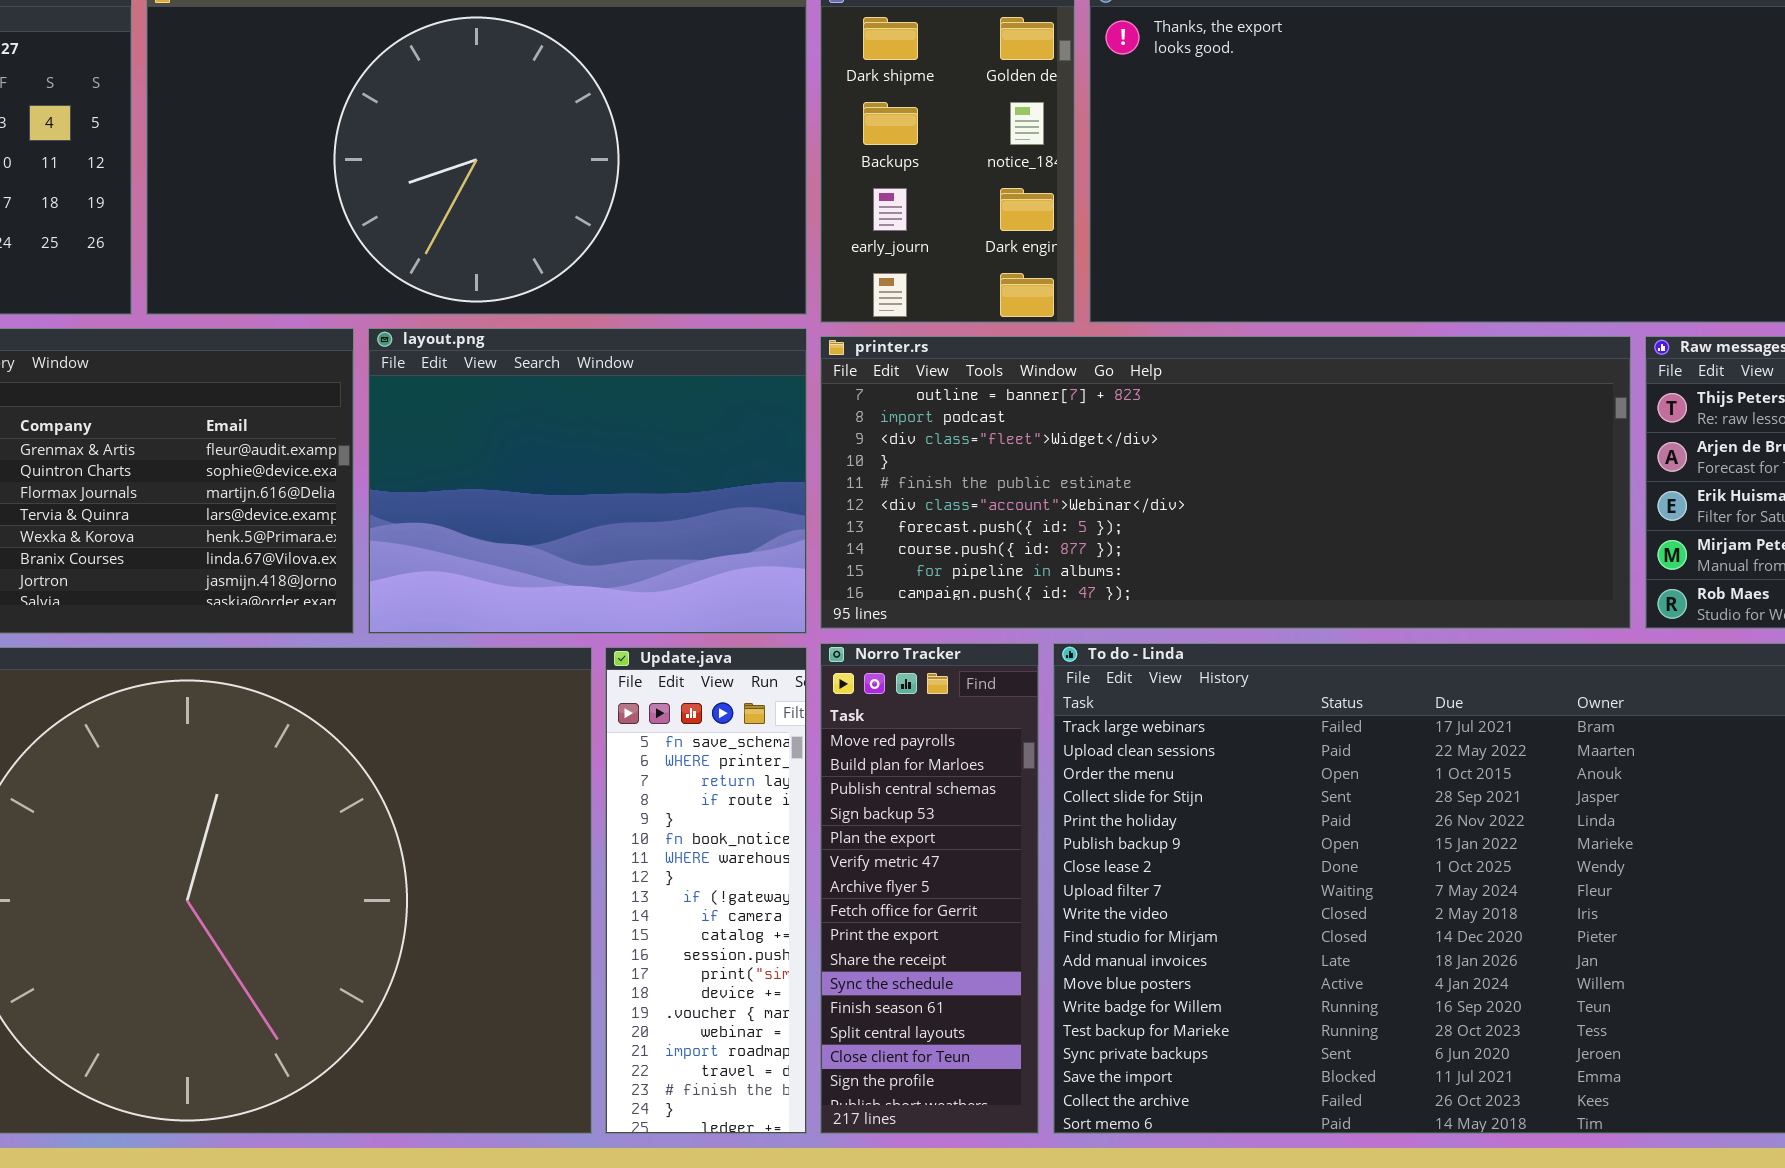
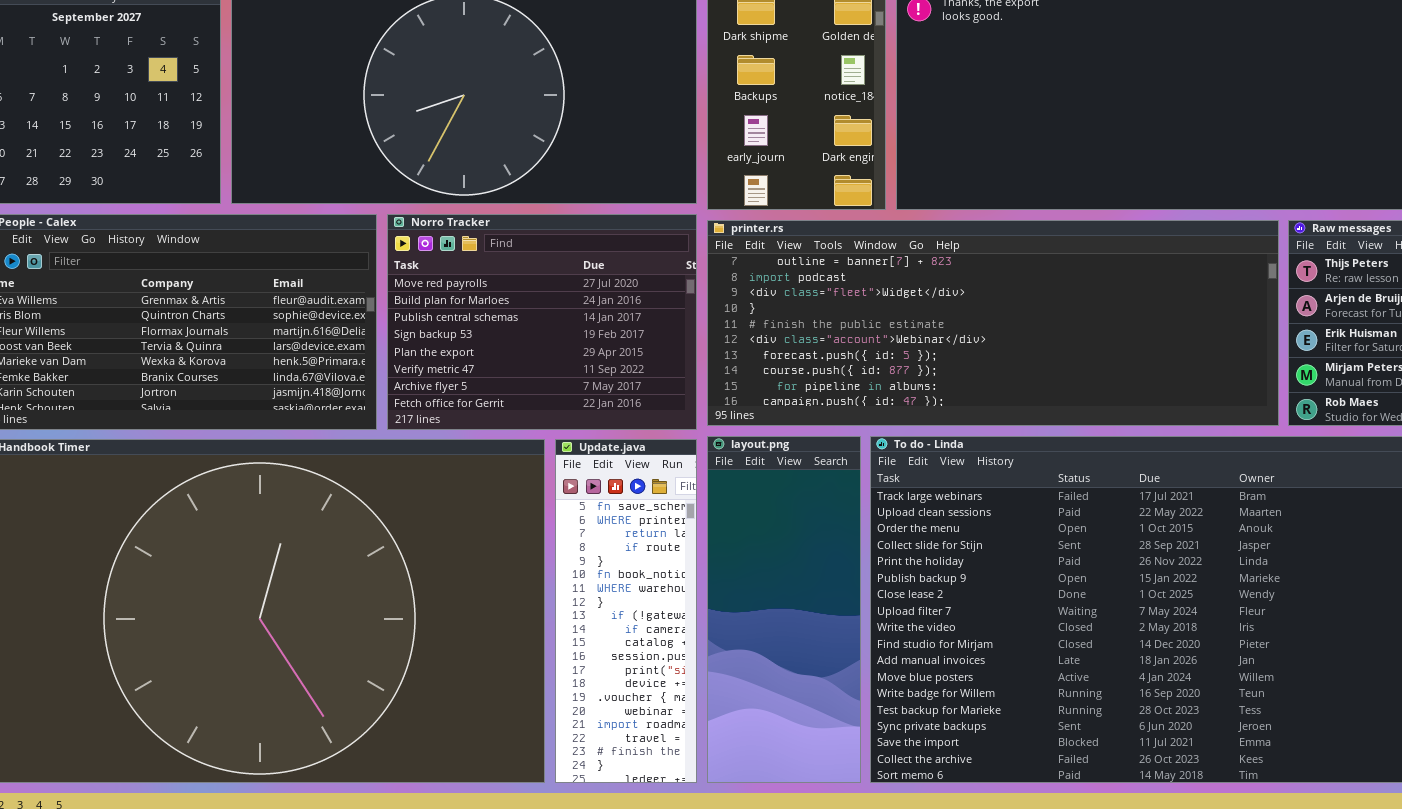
layout.png: [368,328,807,634] -> [707,436,861,783], moved, resized
Norro Tracker: [820,643,1039,1134] -> [387,214,697,430], moved, resized

